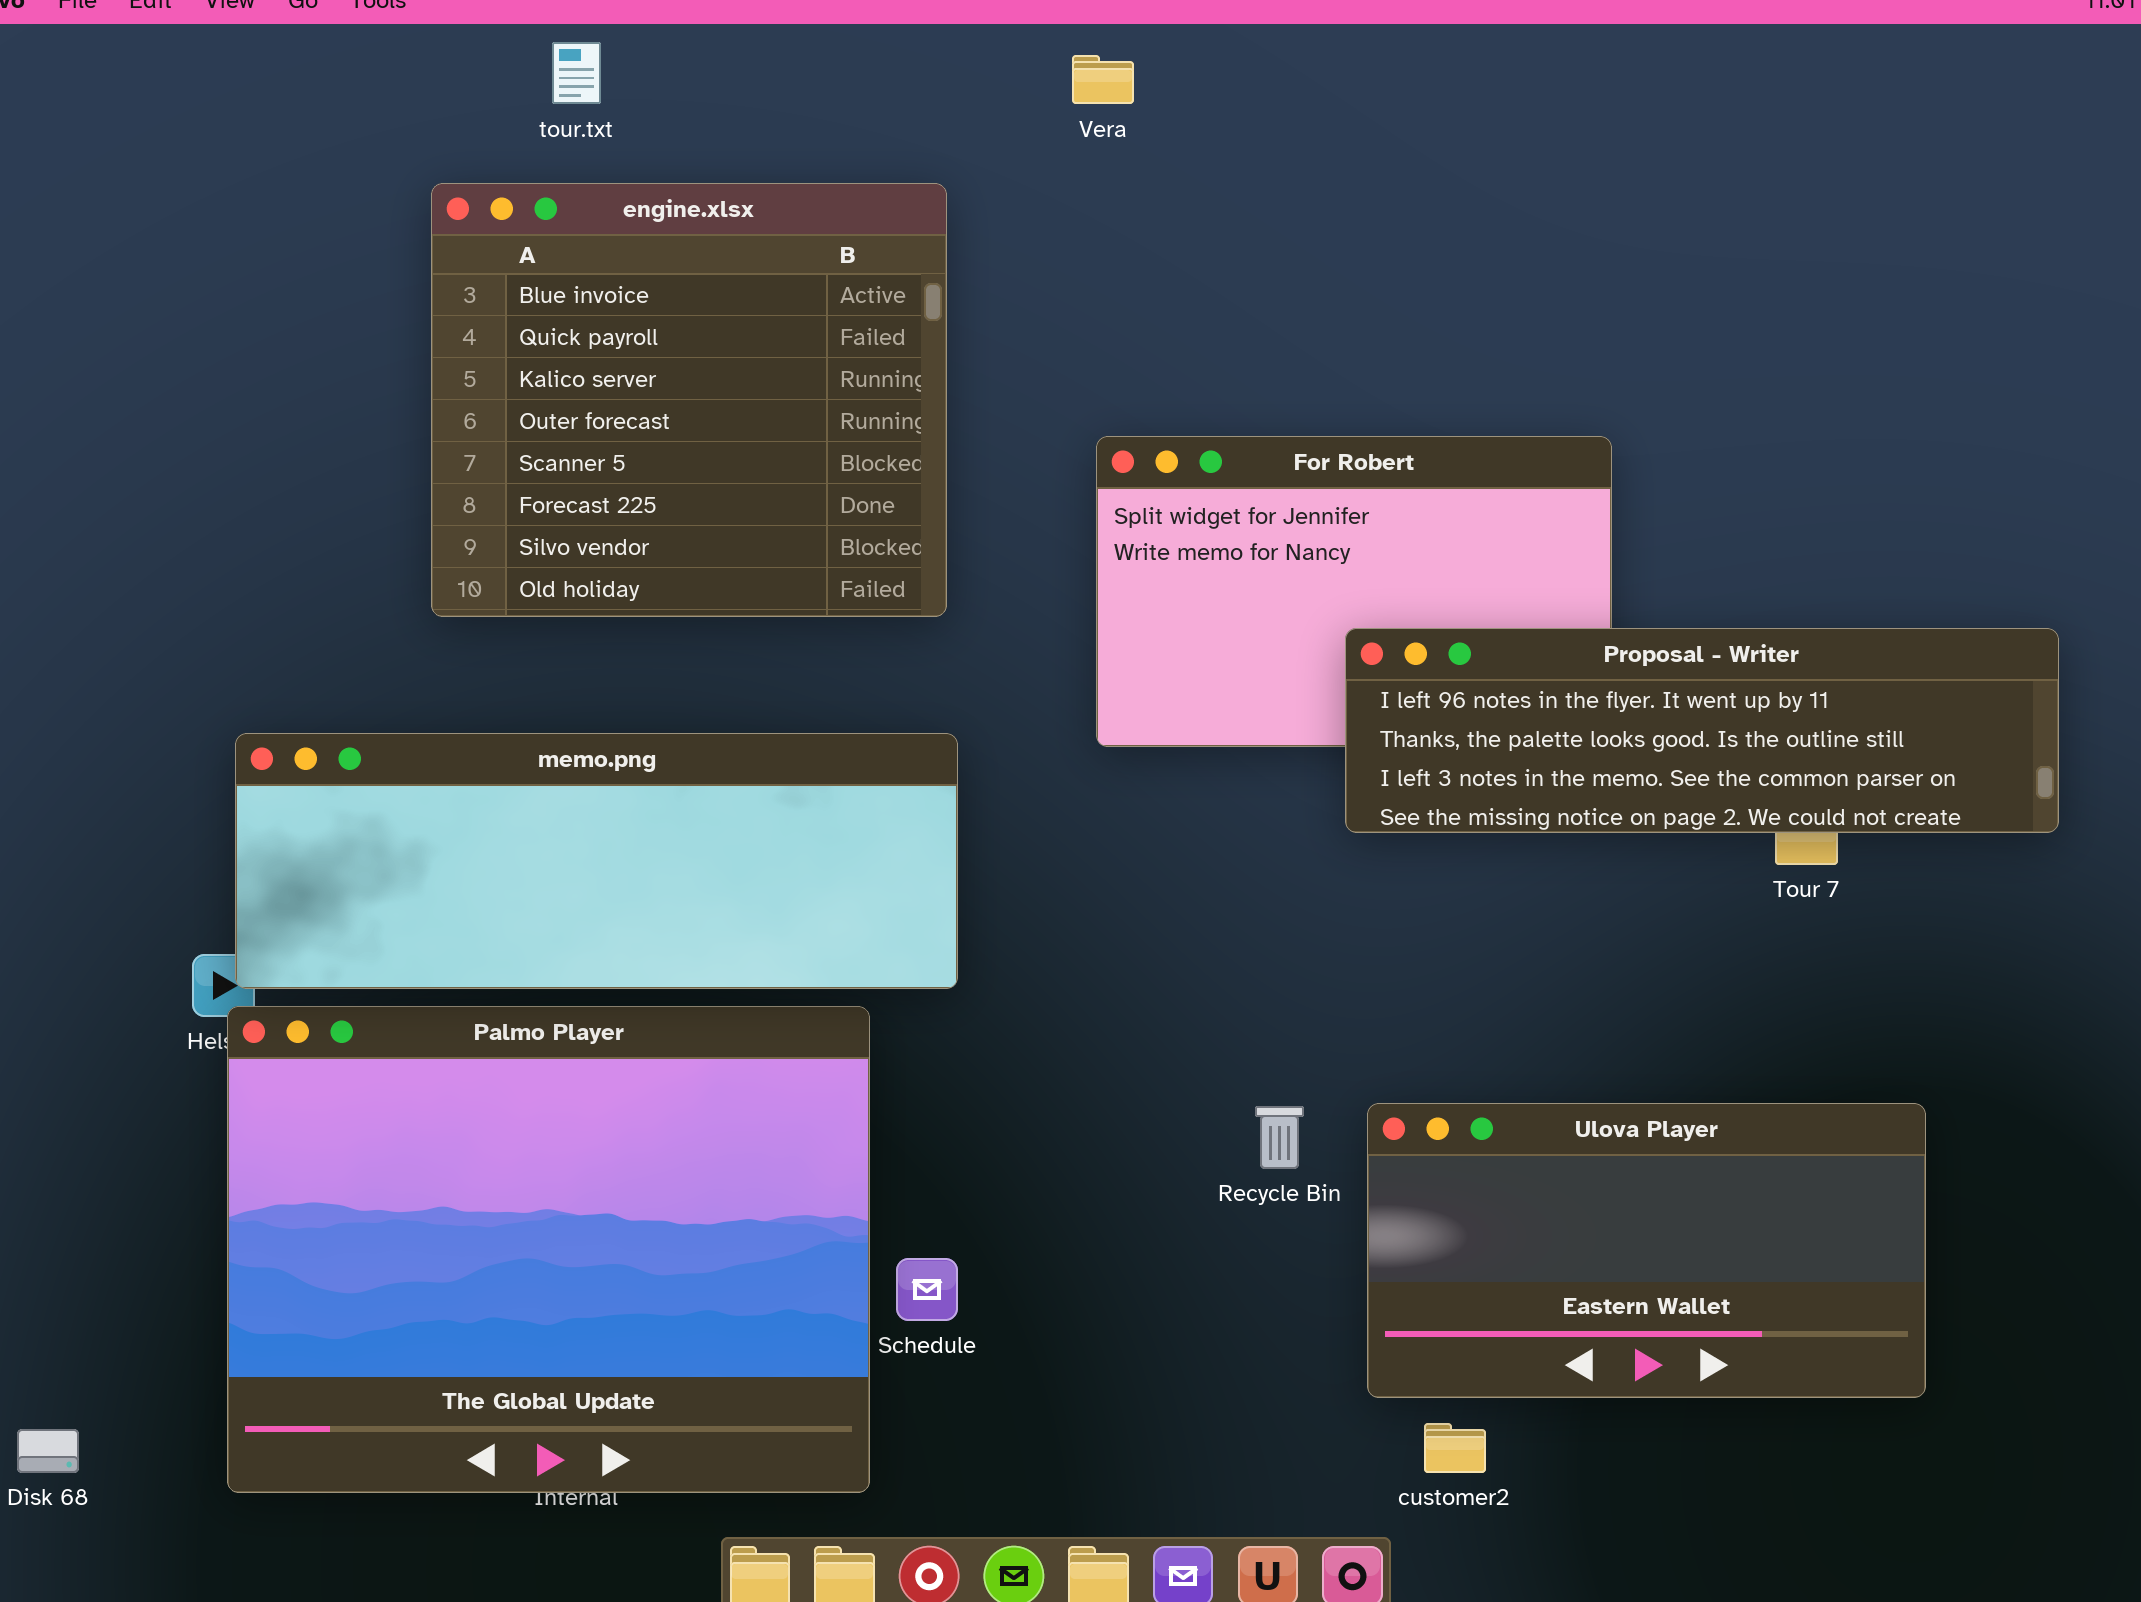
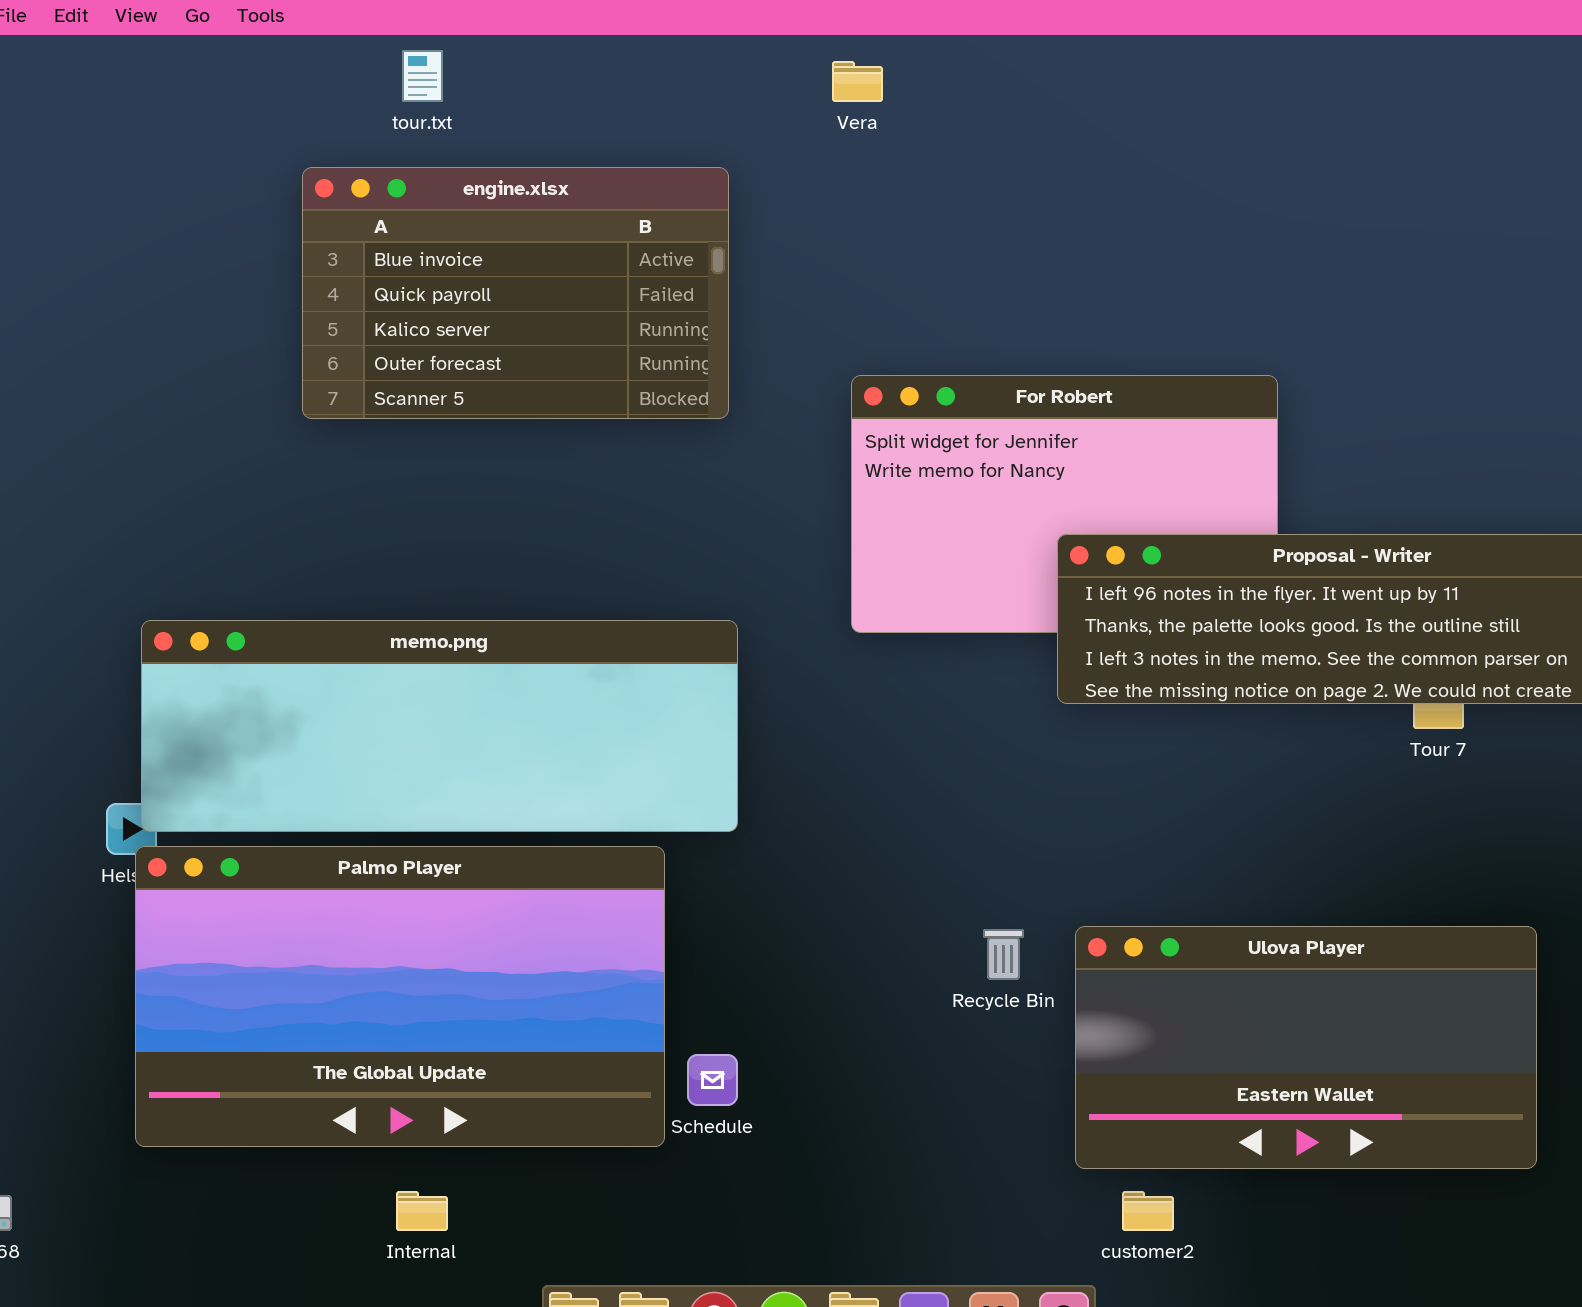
engine.xlsx: [431,183,947,617] -> [302,167,729,419], resized
Palmo Player: [227,1006,870,1493] -> [135,846,665,1147], resized

